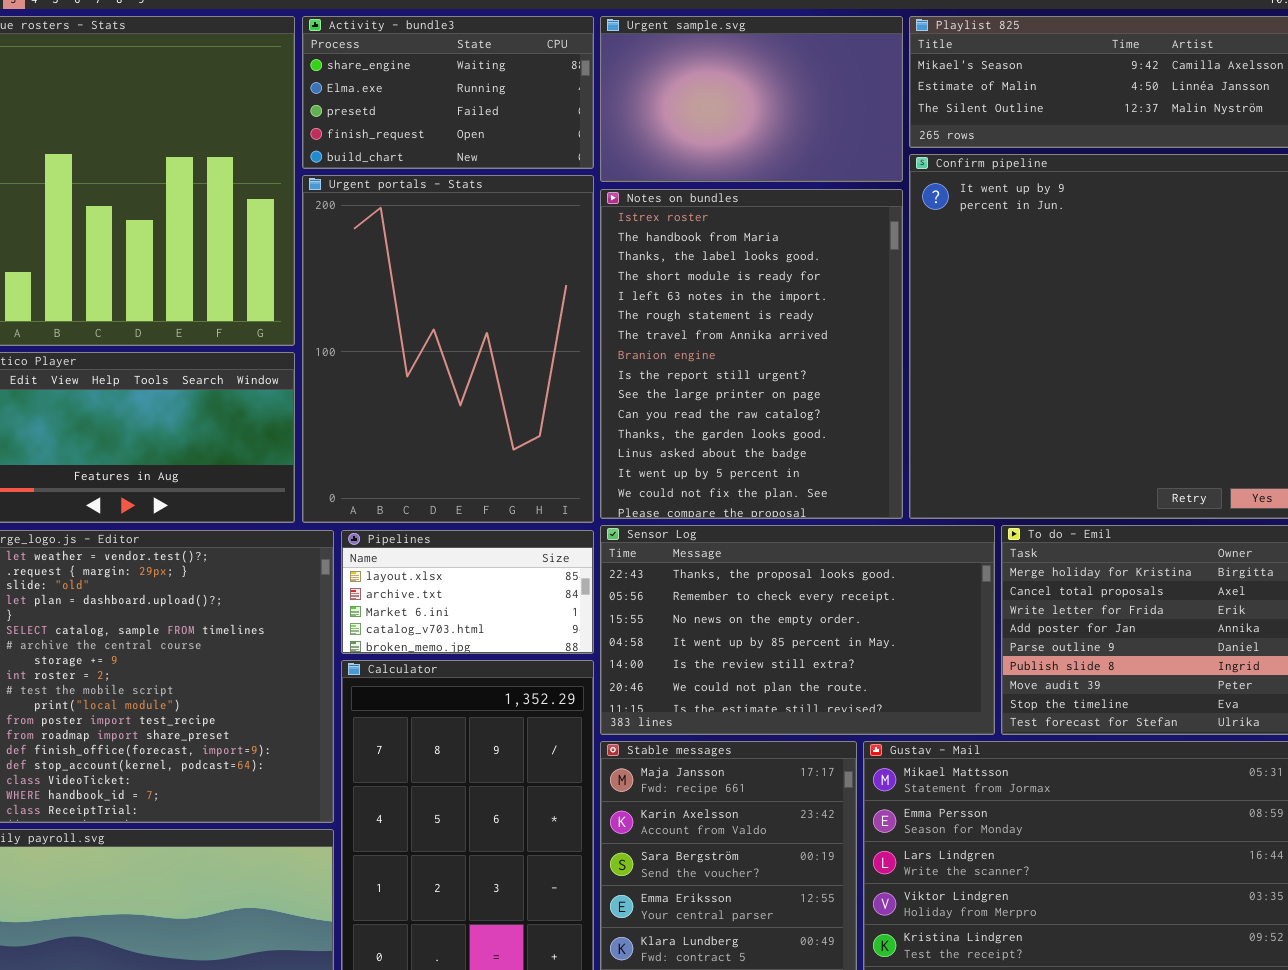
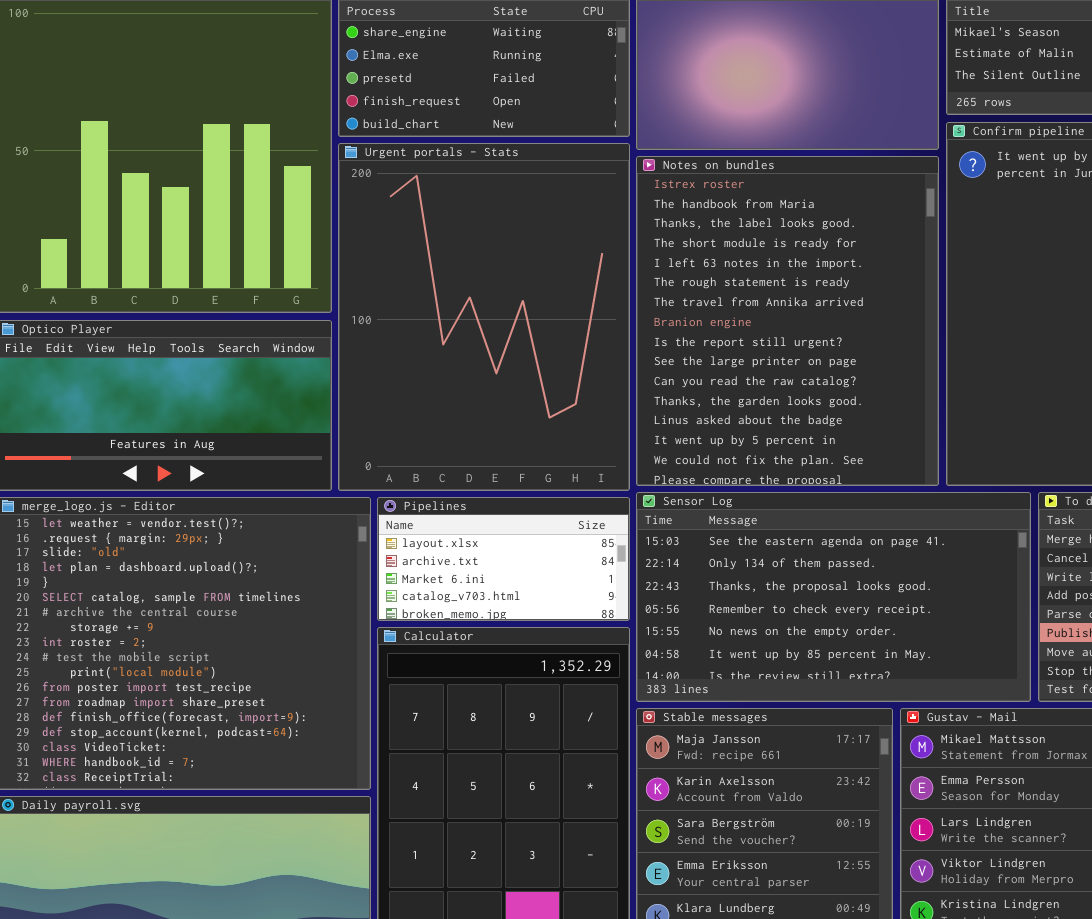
Sensor Log: [600,525,995,735] -> [636,492,1031,702], scrolled up 2 rows

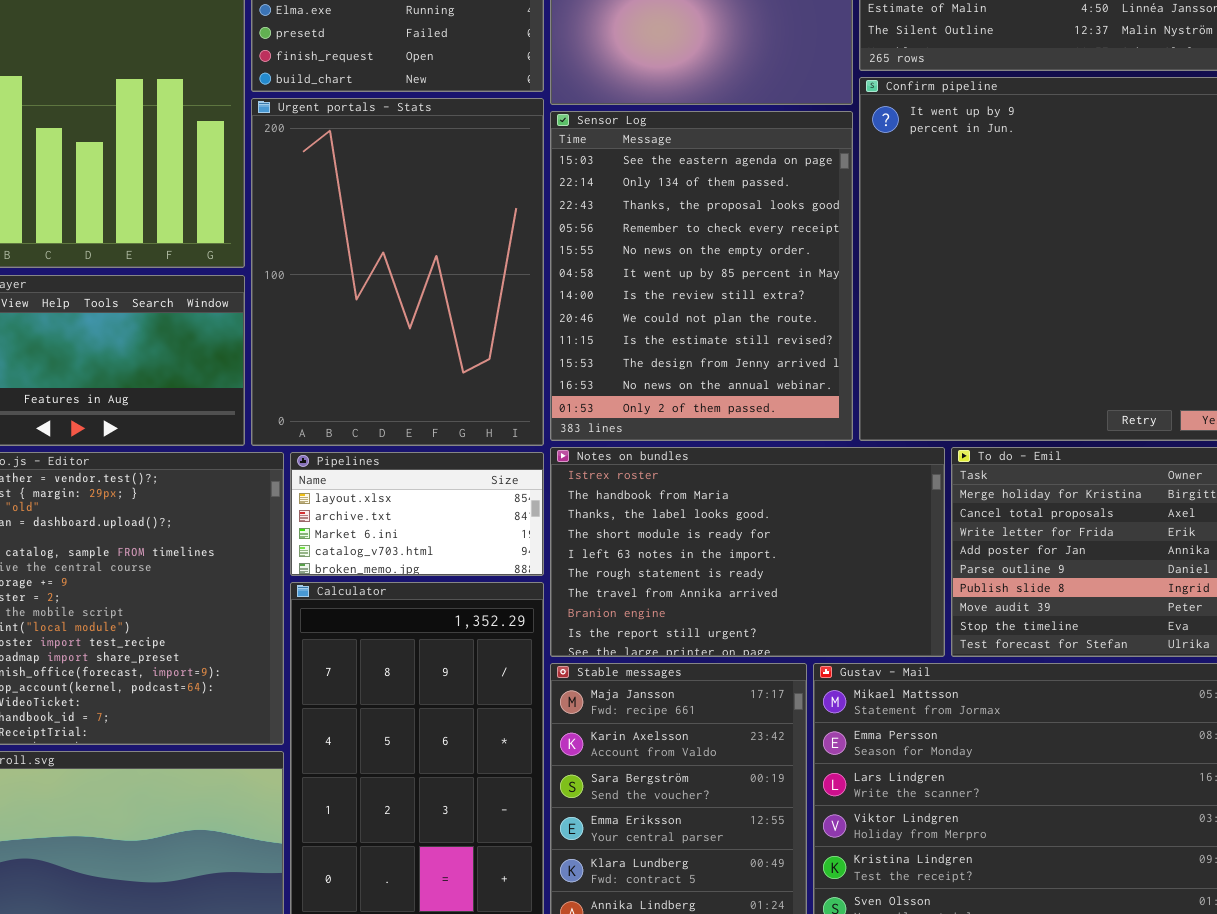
Notes on bundles: [636,156,939,486] -> [550,447,945,657], moved, resized
Sensor Log: [636,492,1031,702] -> [550,111,853,441], moved, resized

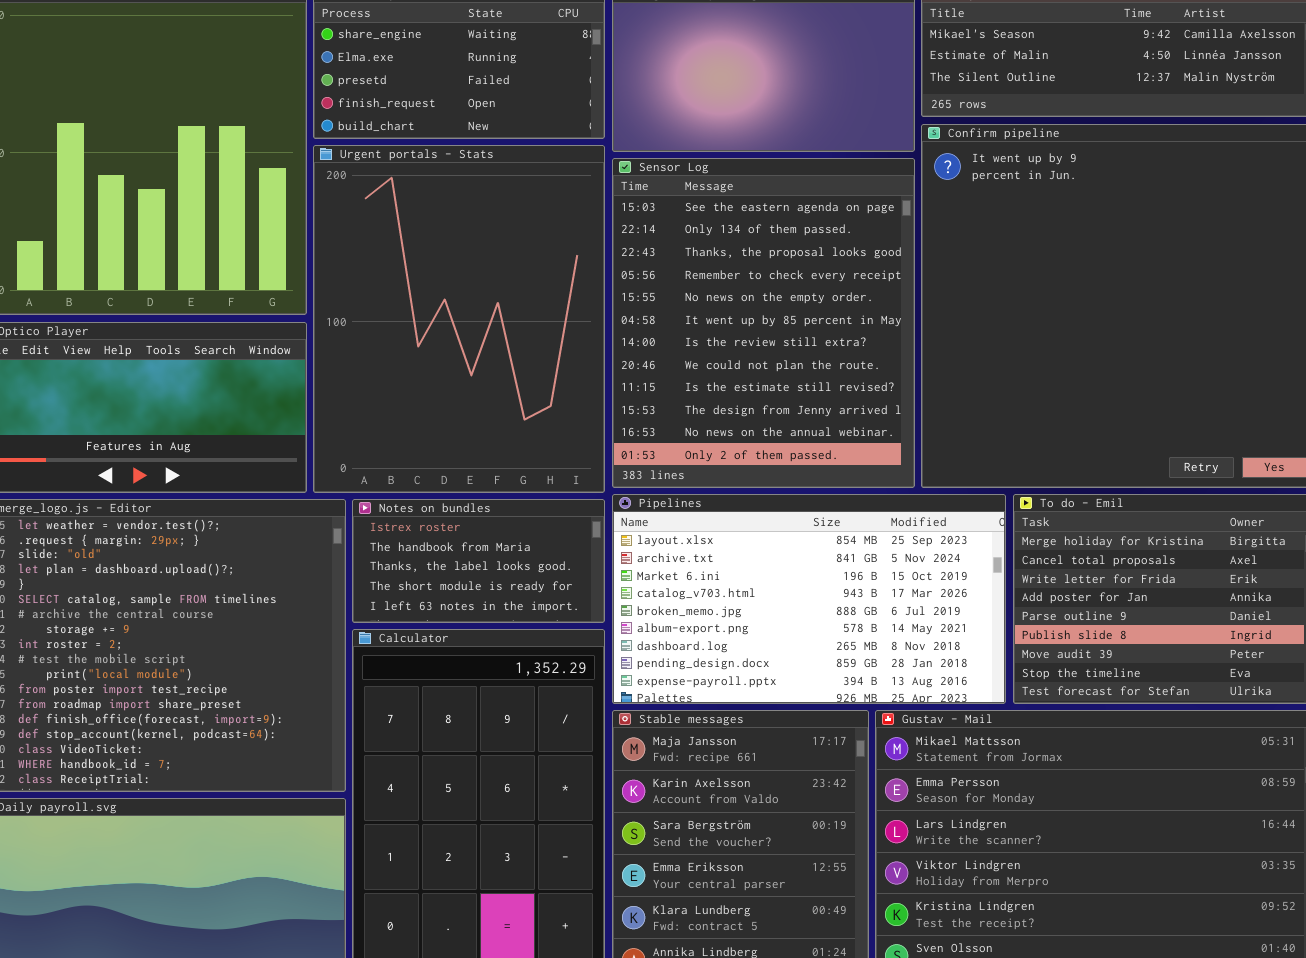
Notes on bundles: [550,447,945,657] -> [352,499,605,623], moved, resized
Pipelines: [290,452,544,576] -> [612,494,1006,704], moved, resized

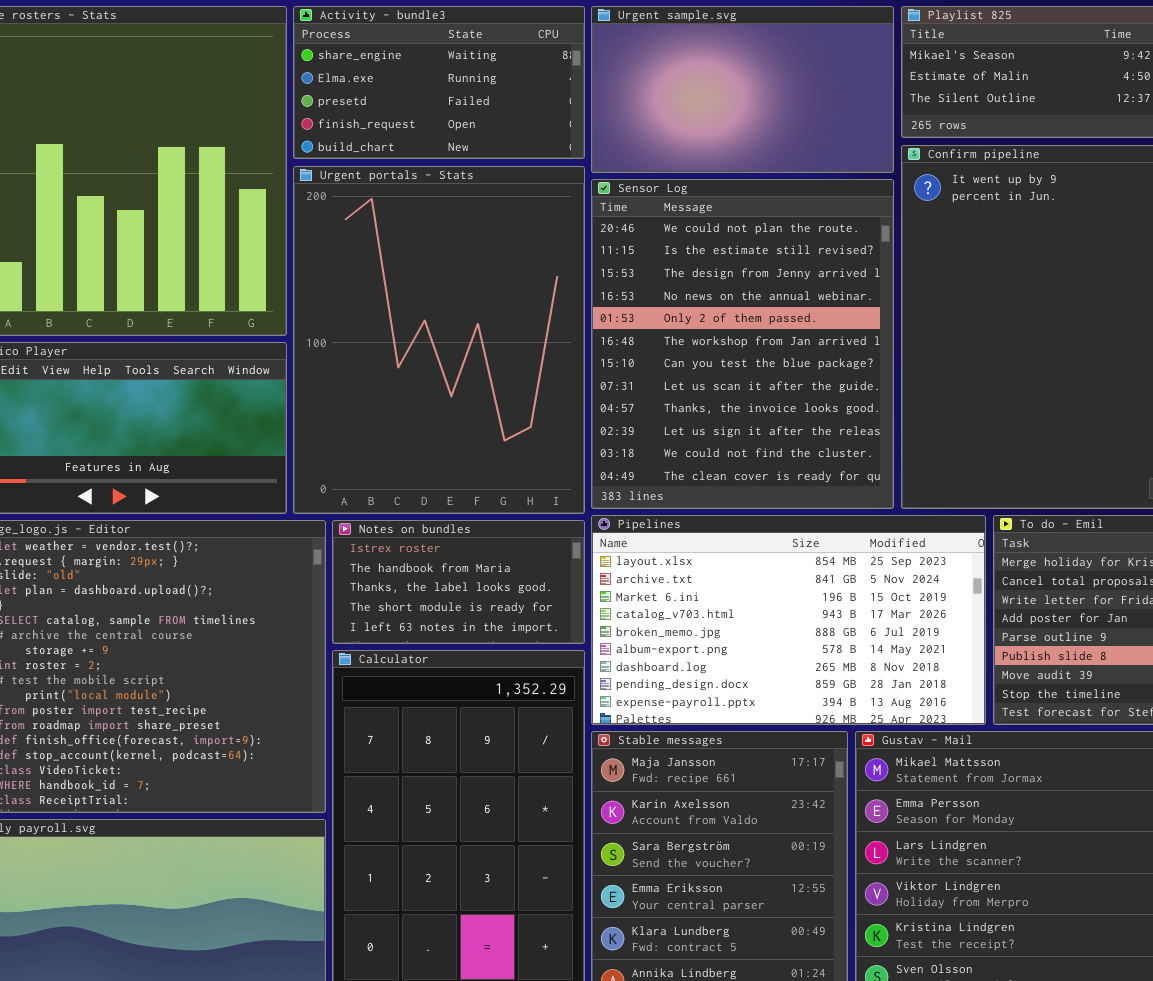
Sensor Log: [612,158,915,488] -> [591,179,894,509], scrolled down 7 rows

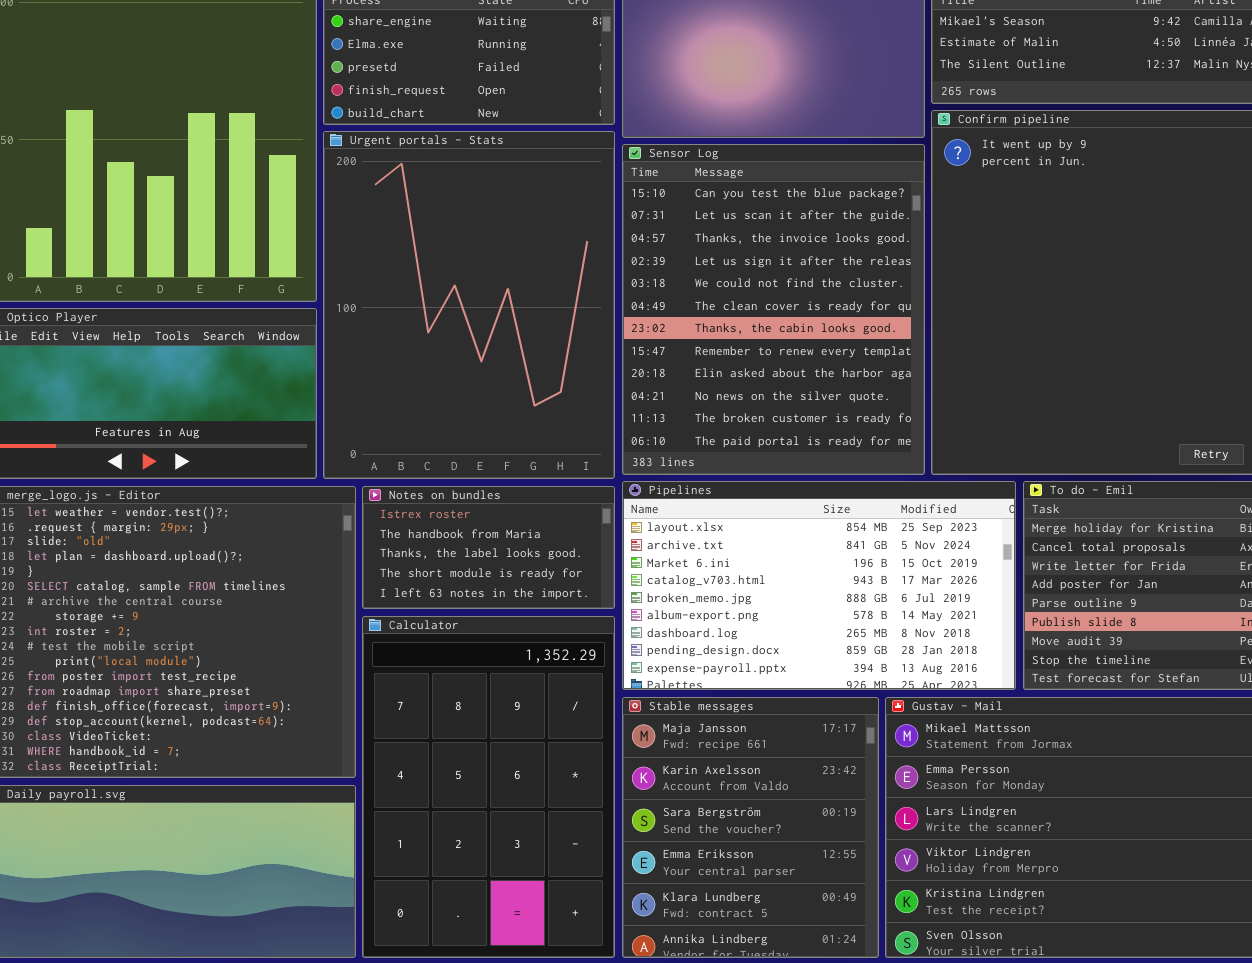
Sensor Log: [591,179,894,509] -> [622,144,925,475], scrolled down 6 rows

